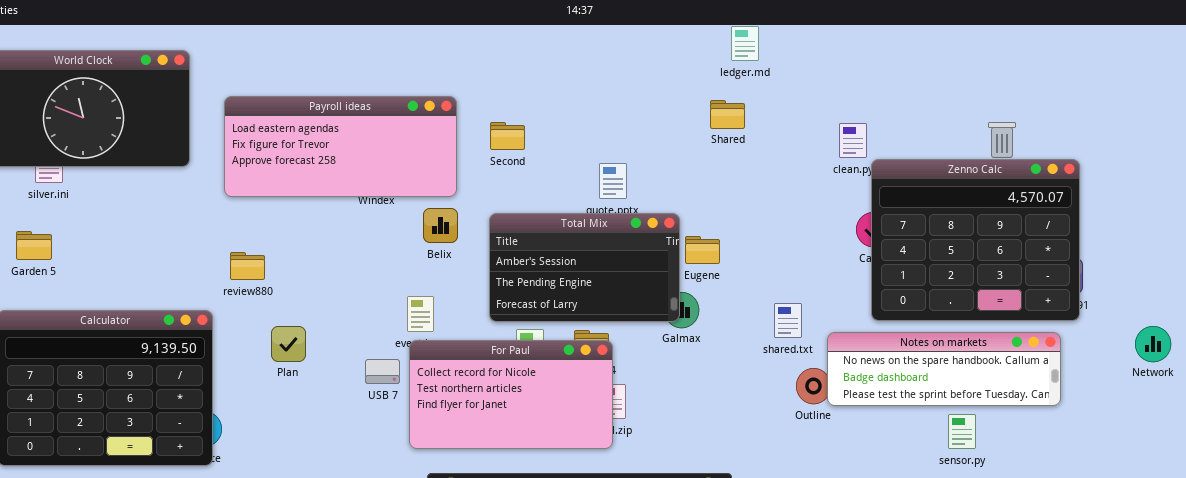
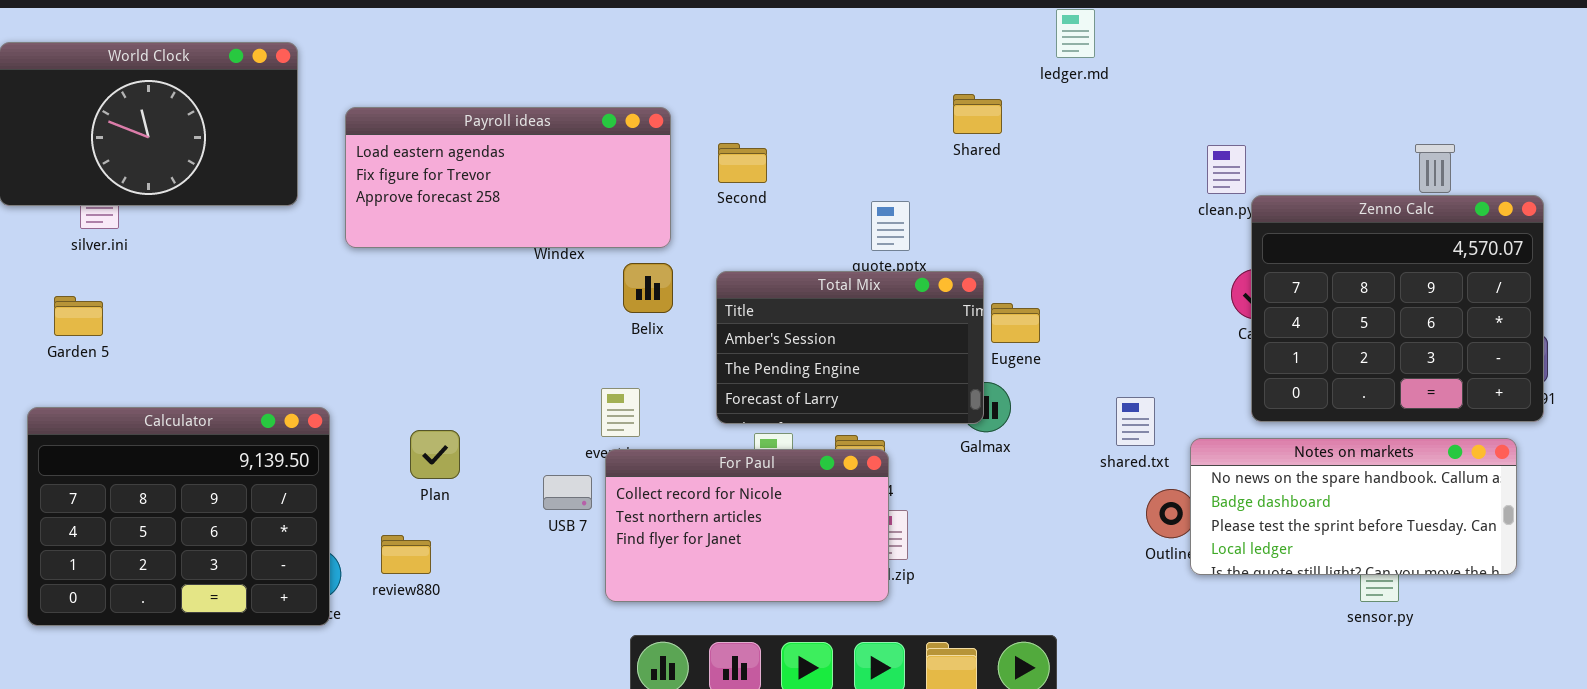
Shared: [710,100,745,129] -> [953,94,1002,134], moved
review880: [230,252,265,280] -> [381,535,431,574], moved
Notes on markets: [827,332,1061,406] -> [1190,438,1517,575], resized

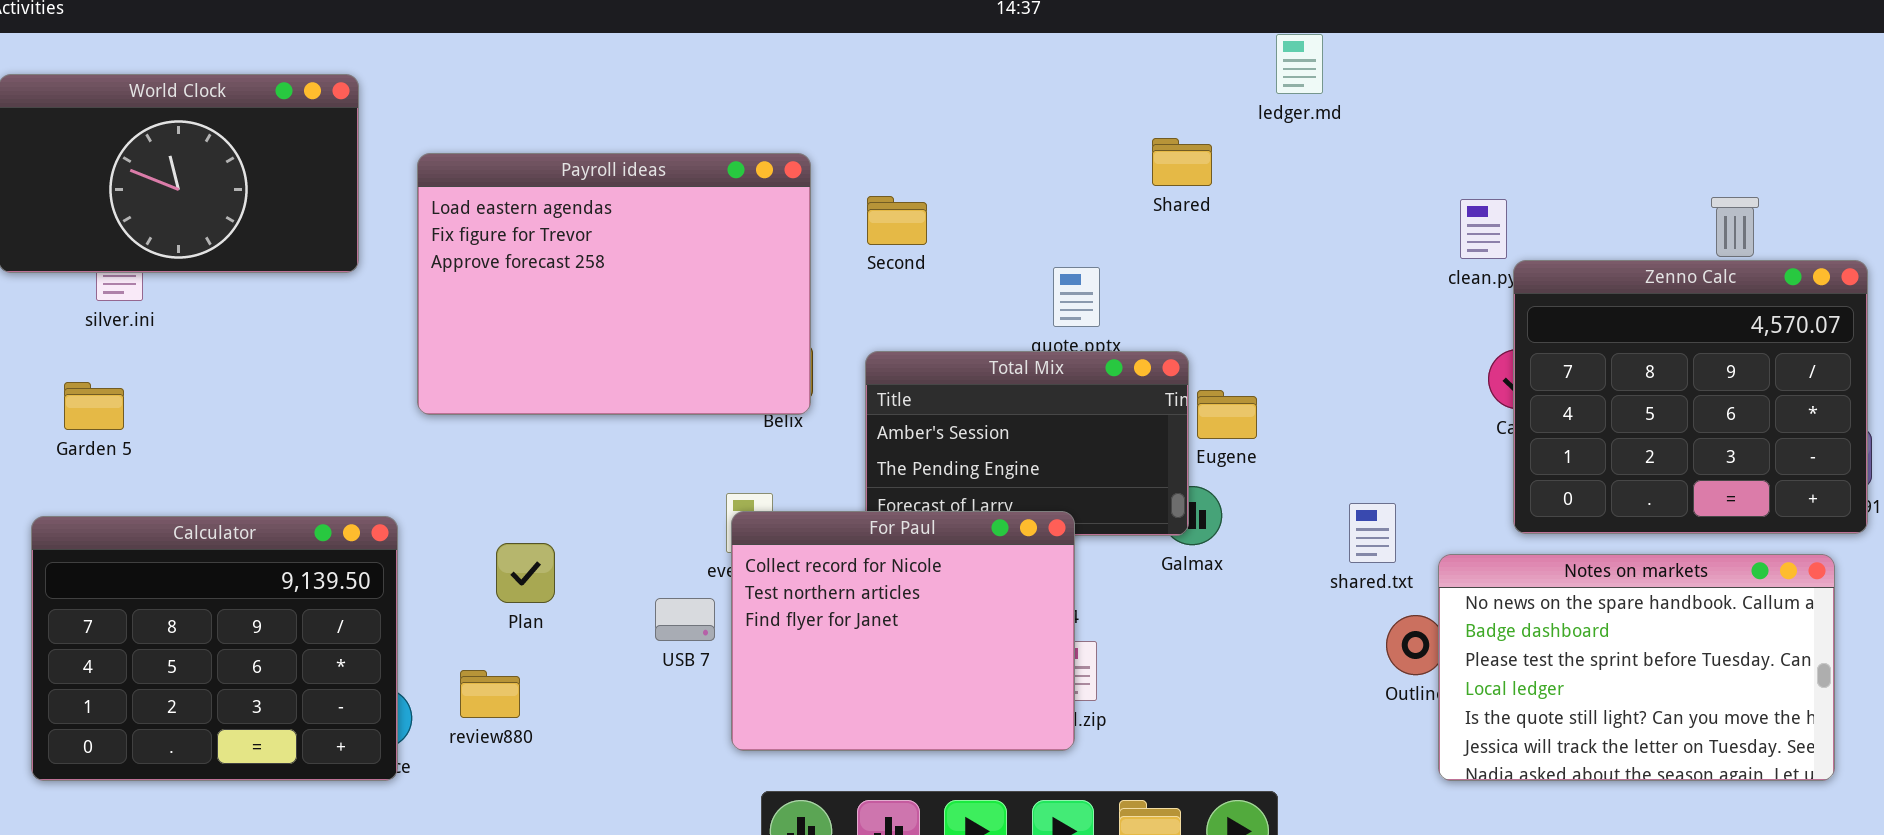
Payroll ideas: [345,107,671,248] -> [417,153,811,415], resized
Notes on markets: [1190,438,1517,575] -> [1438,554,1835,781], resized
For Paul: [605,449,889,602] -> [731,511,1075,751], resized

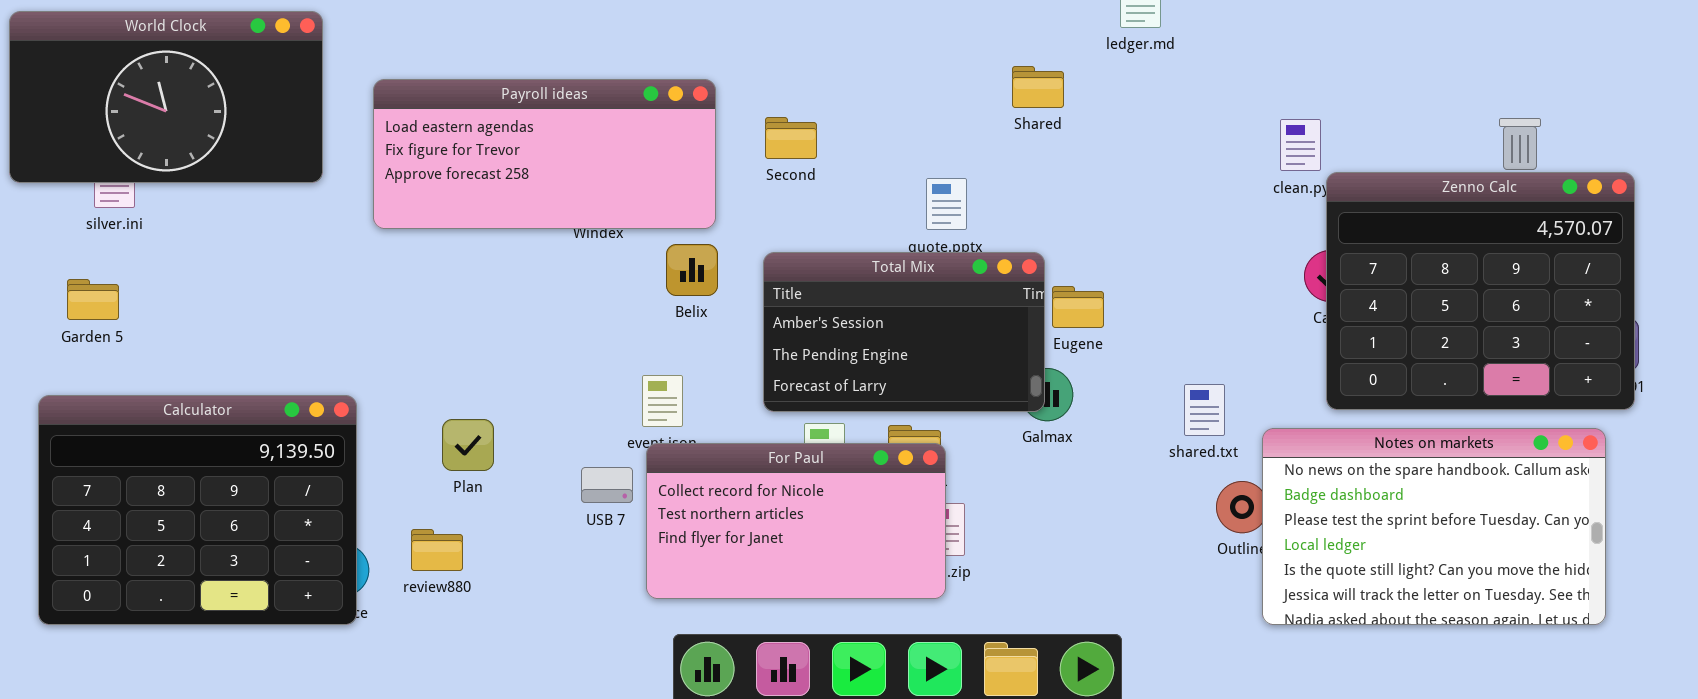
Payroll ideas: [417,153,811,415] -> [373,79,716,229], resized
For Paul: [731,511,1075,751] -> [646,443,946,599], resized

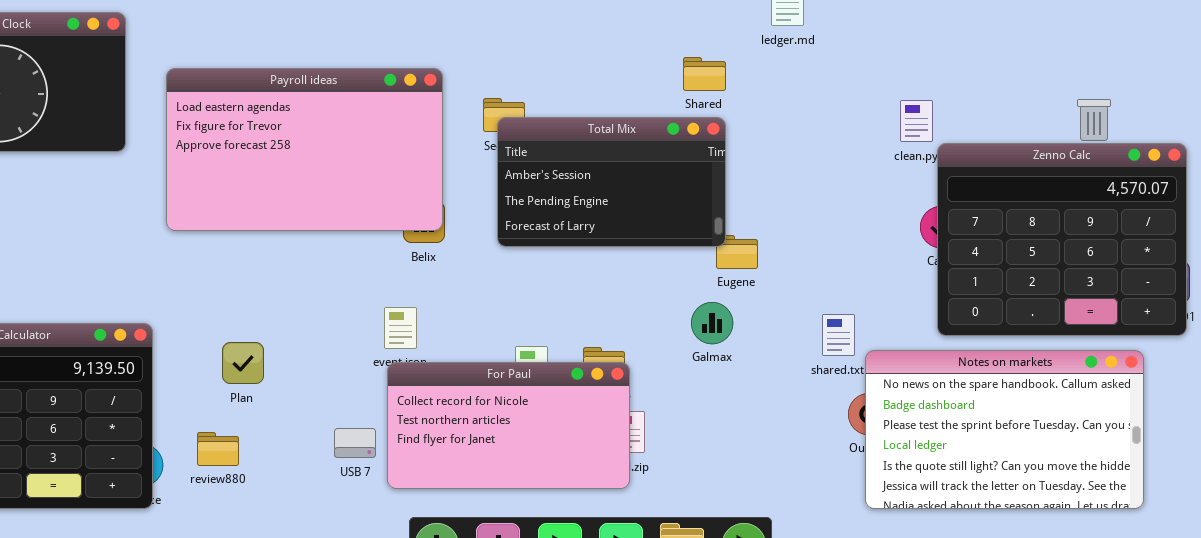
Payroll ideas: [373,79,716,229] -> [166,68,443,231], resized
Total Mix: [763,252,1045,412] -> [497,117,726,247], moved
Notes on markets: [1262,428,1606,625] -> [865,350,1144,509], moved
USB 7: [581,467,633,503] -> [334,428,376,458], moved

